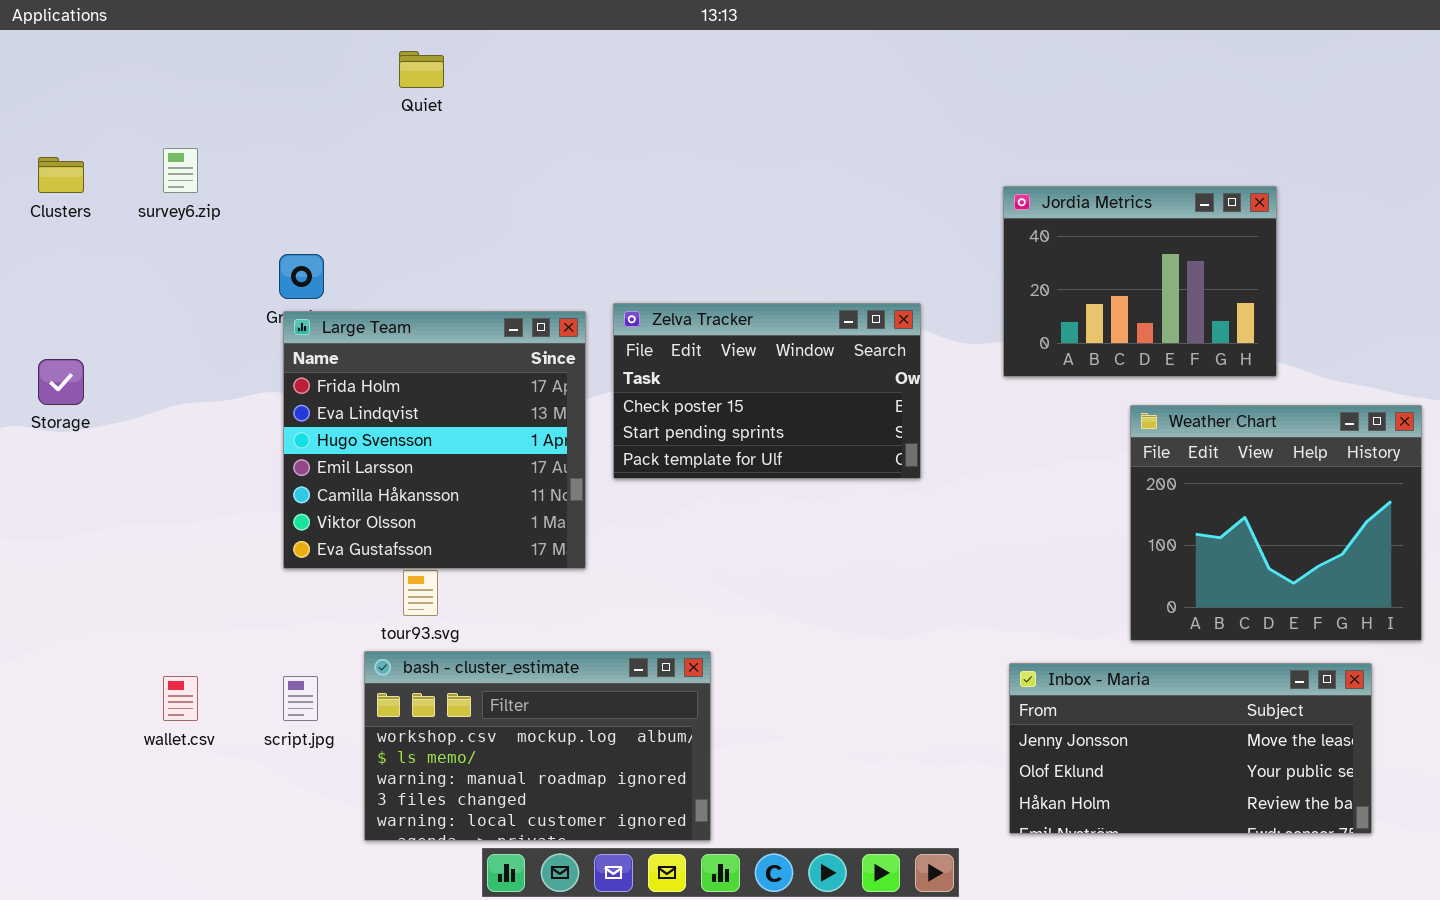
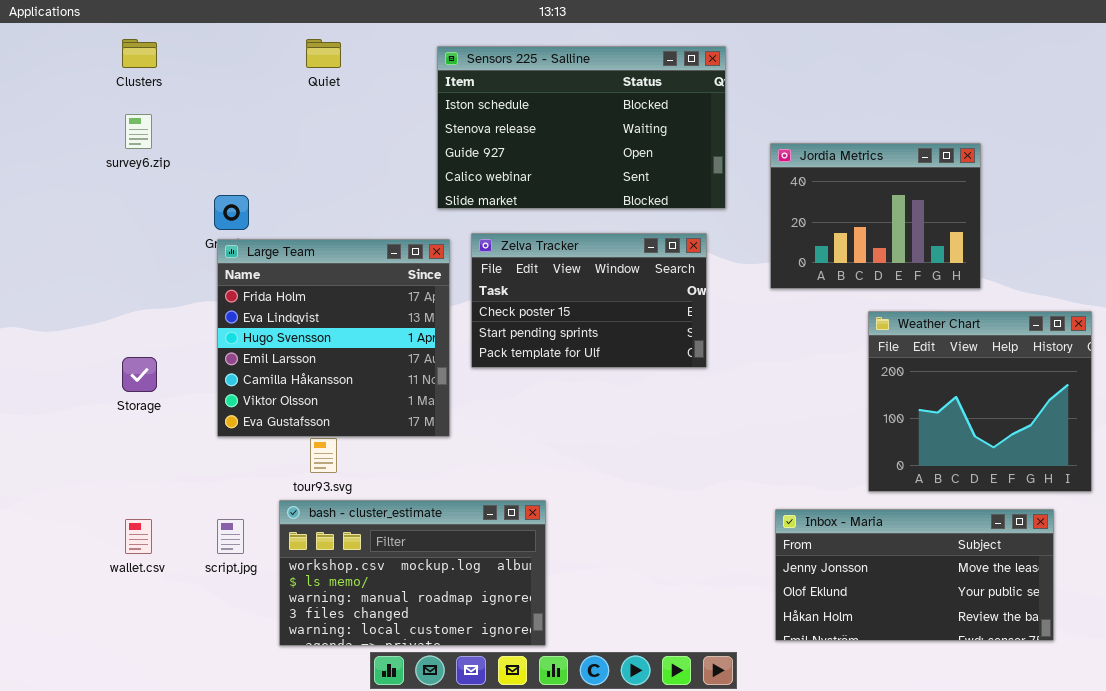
Sensors 225 - Salline: none -> [437,46,726,209], opened
Clusters: [38,157,84,193] -> [122,39,157,68], moved
Storage: [38,359,84,405] -> [122,357,157,392], moved

